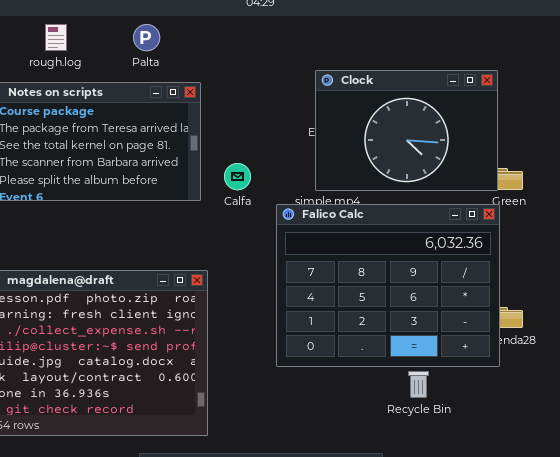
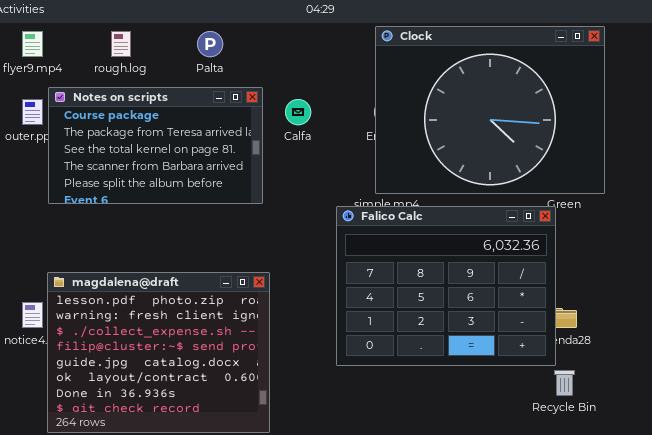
Clock: [315,70,498,191] -> [375,26,605,194], resized
Calfa: [224,163,251,190] -> [285,99,311,125], moved
Recycle Bin: [408,371,429,398] -> [554,370,575,396], moved

